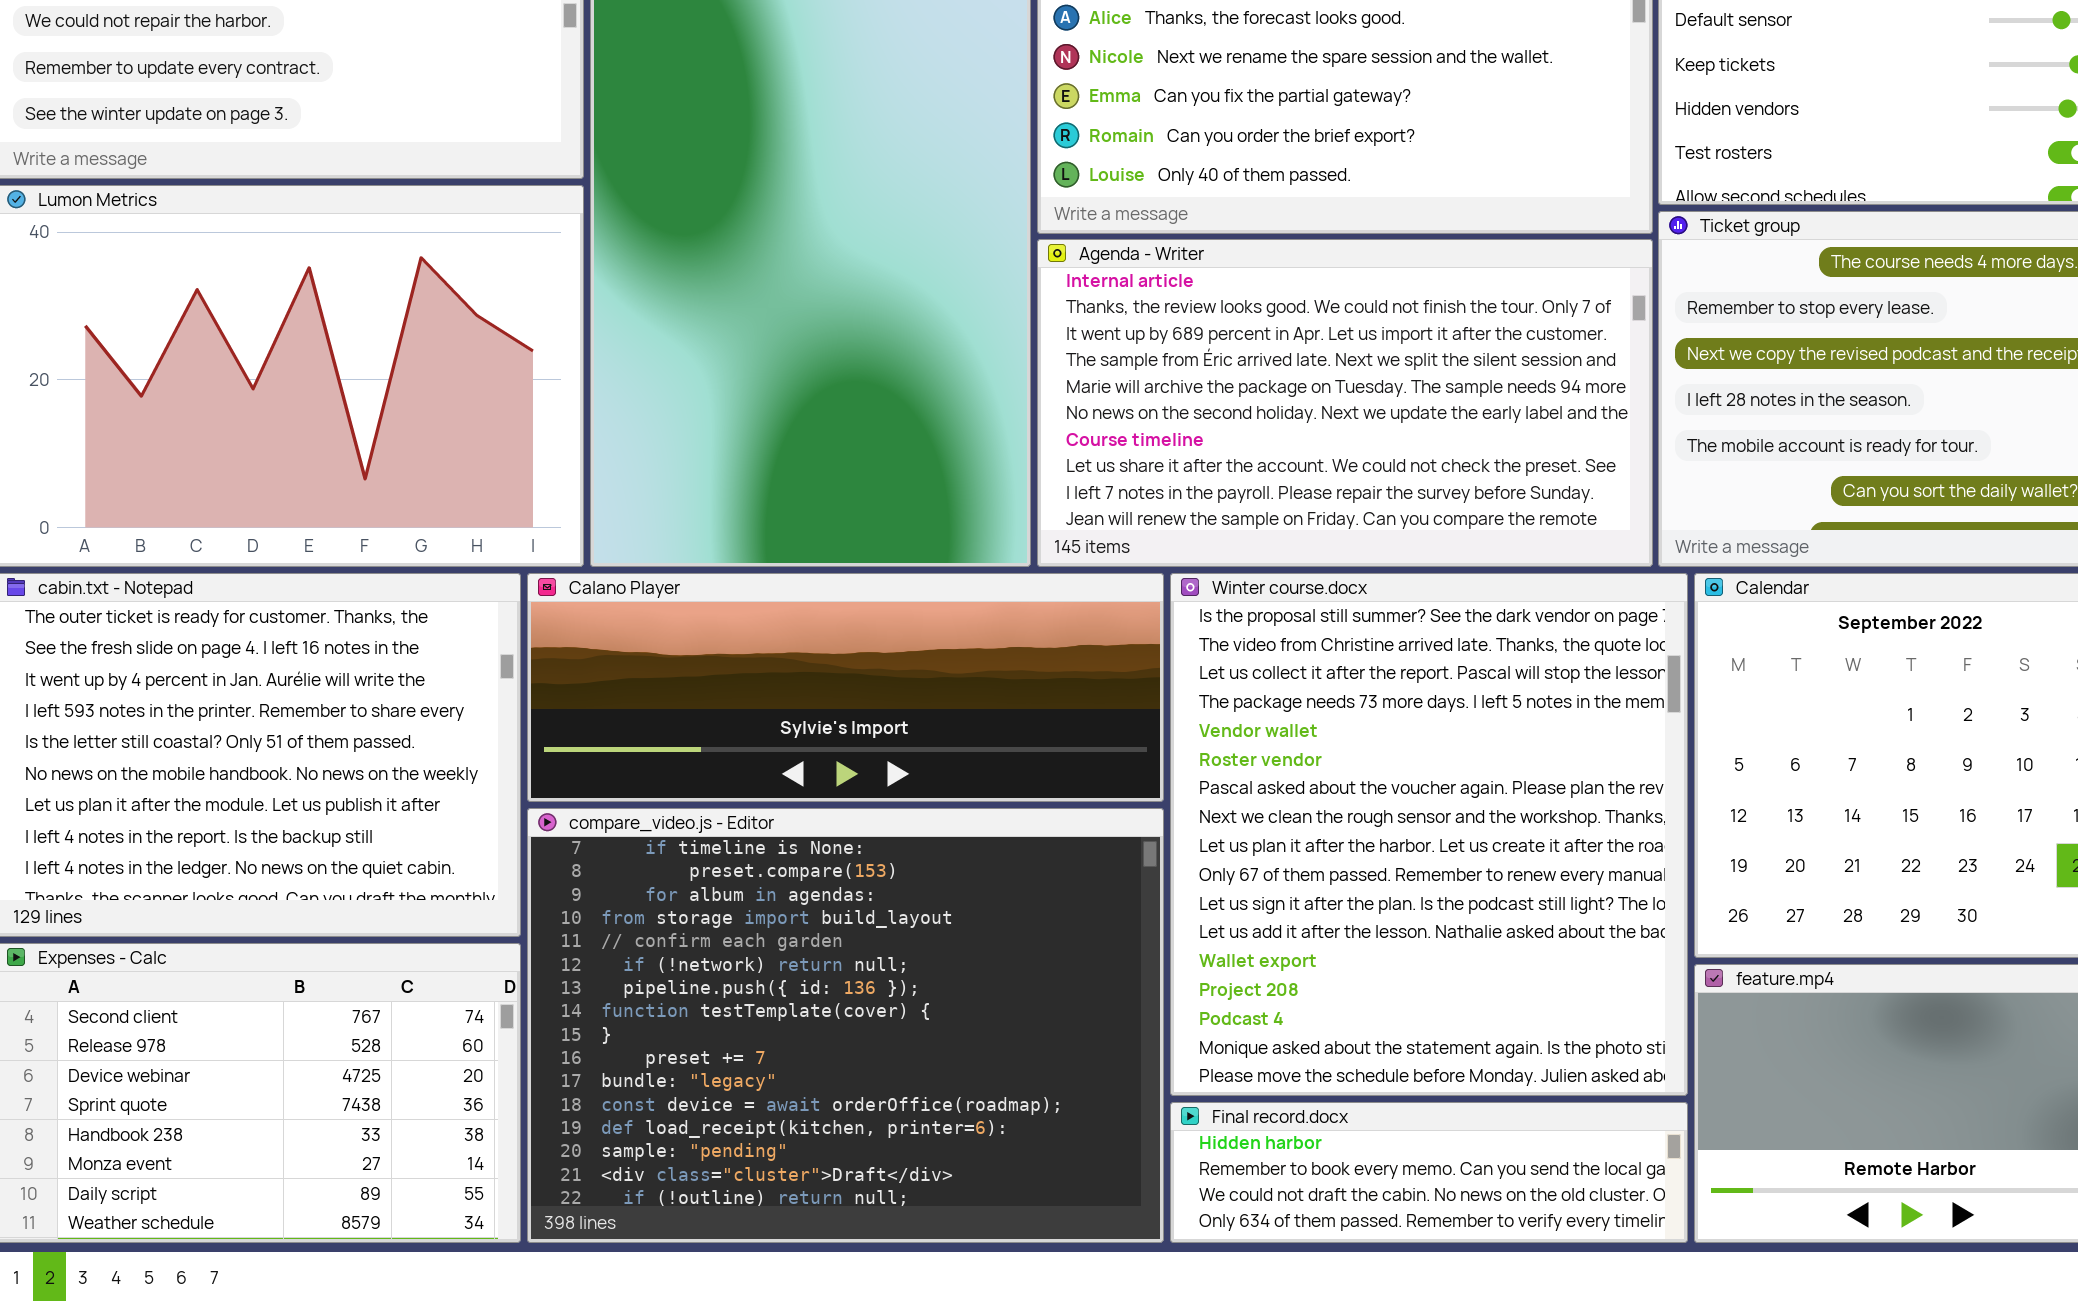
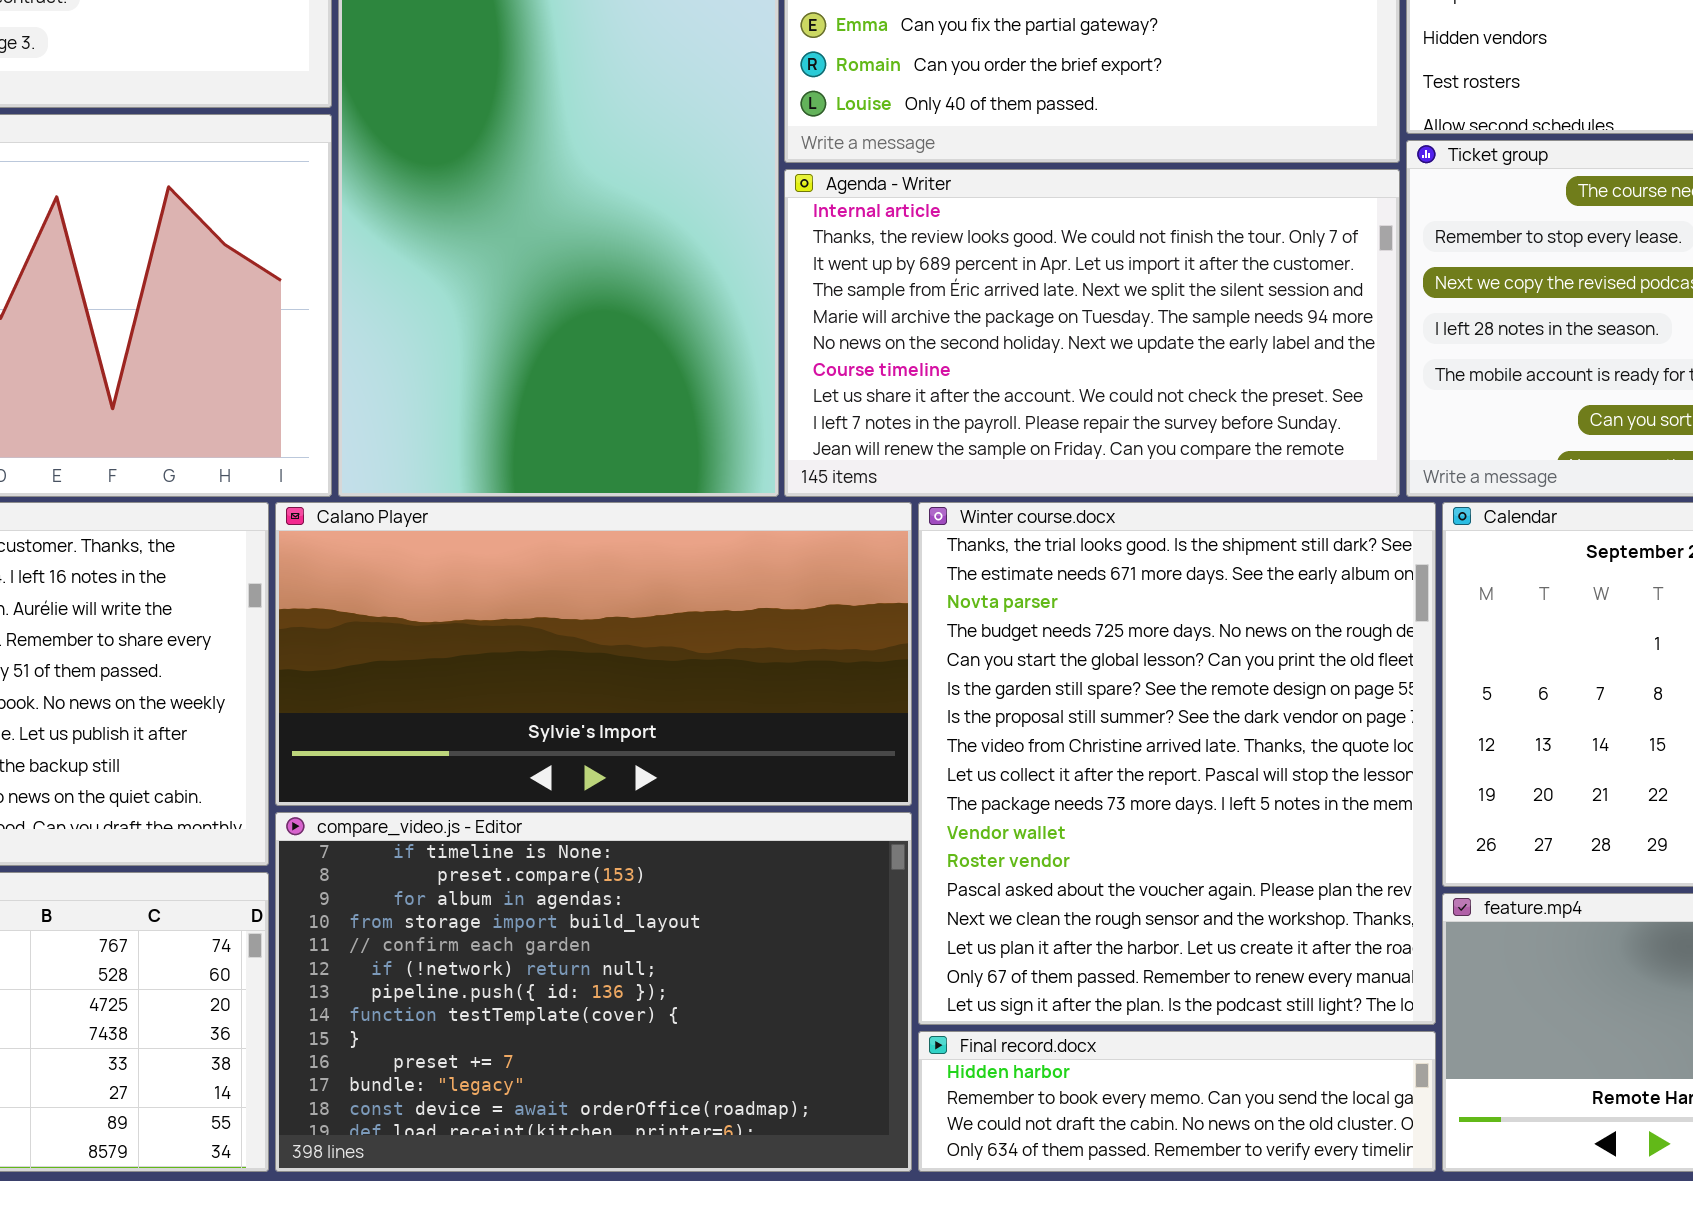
Calano Player: [527,573,1164,802] -> [275,502,912,806], resized
Winter course.docx: [1170,573,1688,1096] -> [918,502,1436,1025], scrolled up 6 rows
compare_video.js - Editor: [527,808,1164,1243] -> [275,812,912,1172], resized

